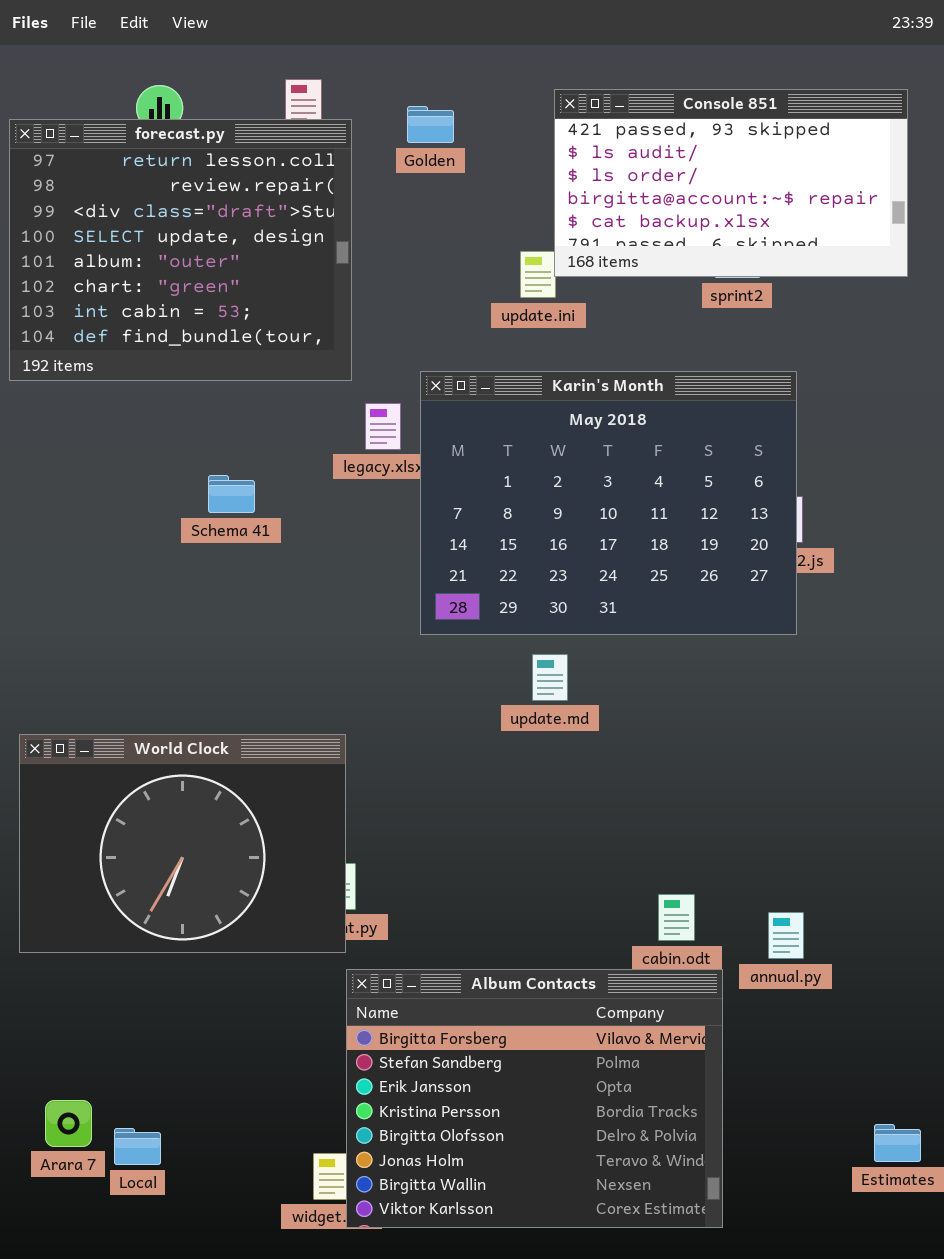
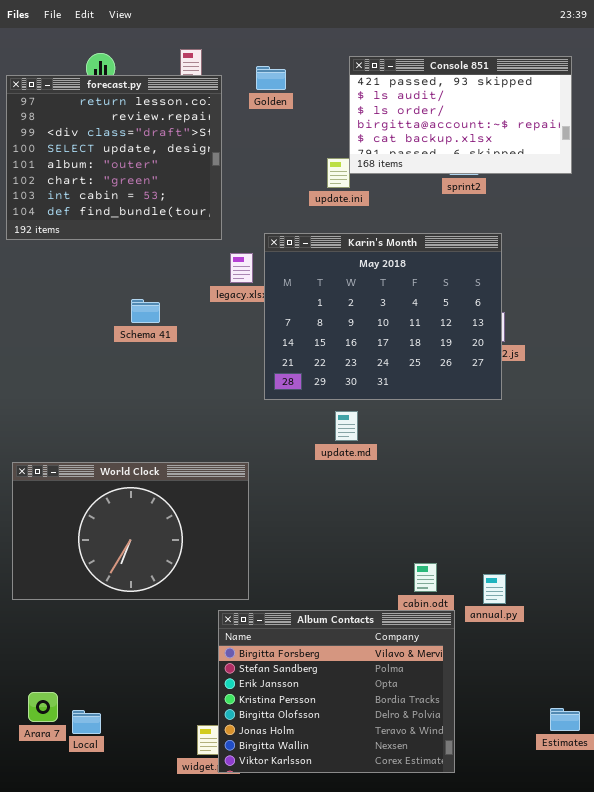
World Clock: [19,734,346,953] -> [12,462,249,600], resized

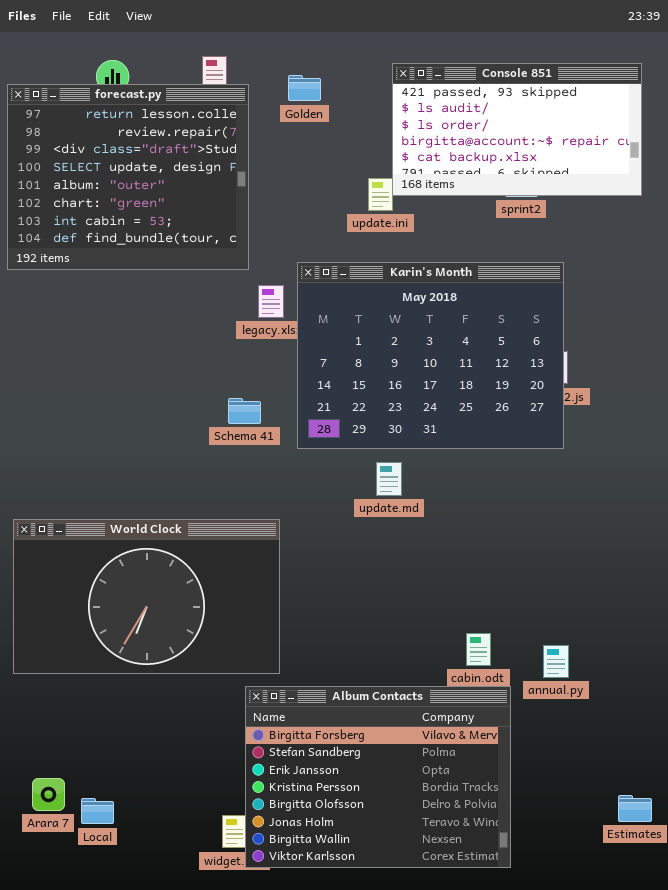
Schema 41: [131,299,160,323] -> [228,398,261,424], moved

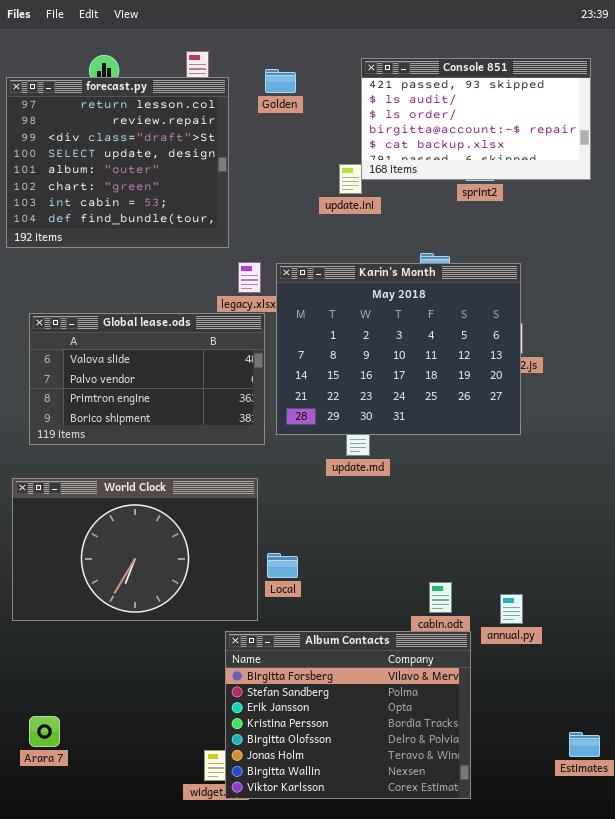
Karin's Month: [297,262,564,449] -> [276,263,521,435], moved
Global lease.ods: none -> [29,313,265,445], opened
Local: [81,798,114,824] -> [267,553,298,578], moved

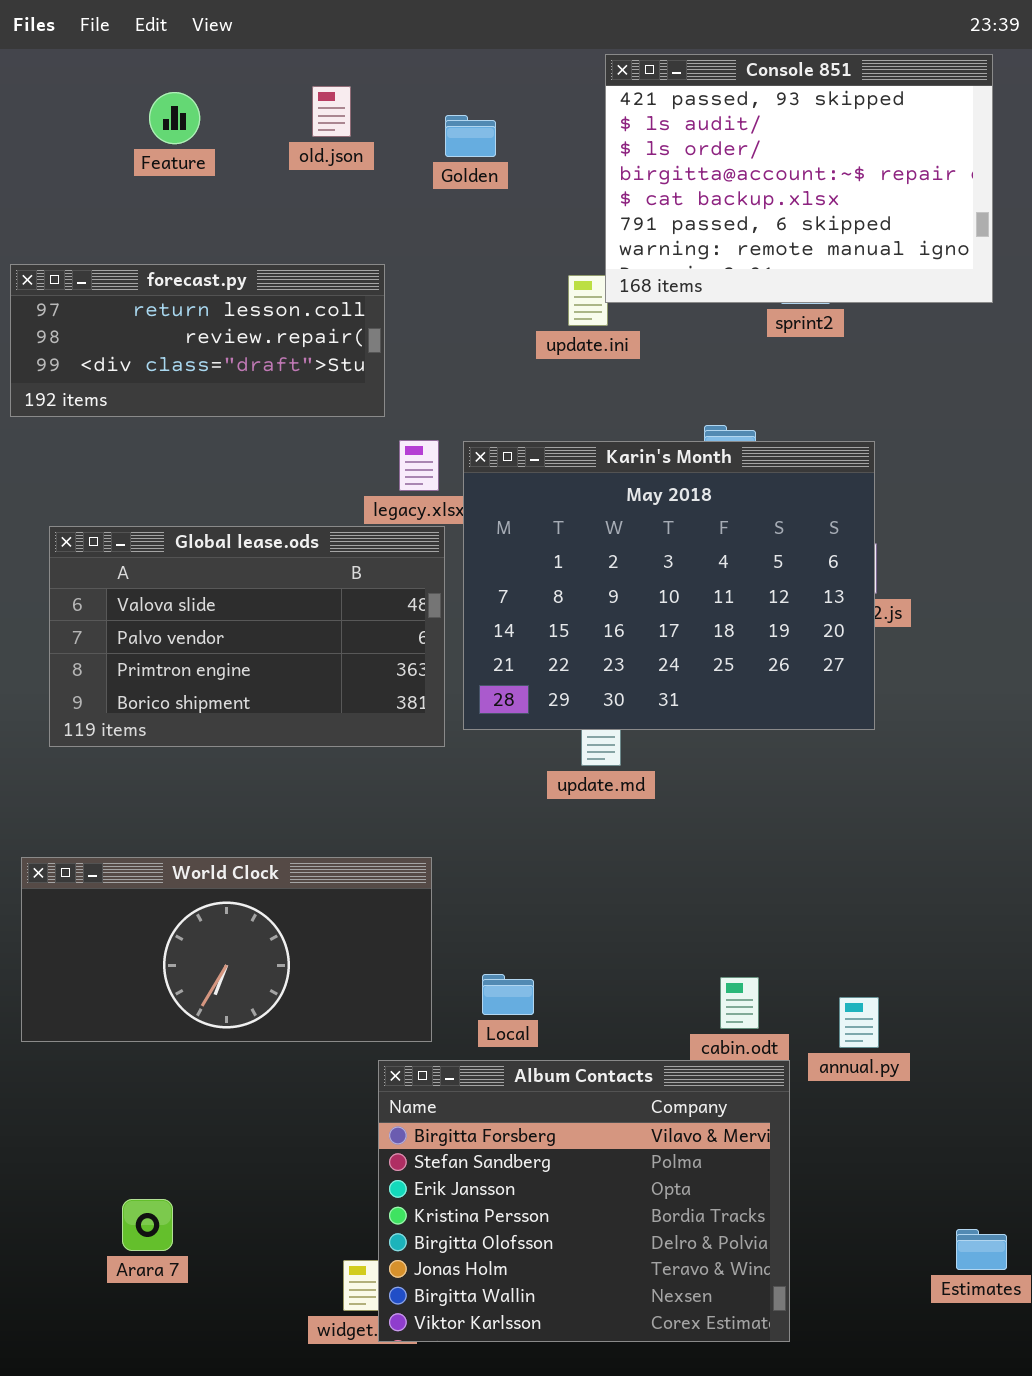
Console 851: [361,58,591,180] -> [605,54,993,303], resized
forecast.py: [6,77,229,248] -> [10,264,385,417], resized
World Clock: [12,478,258,621] -> [21,857,432,1042], resized
Local: [267,553,298,578] -> [482,974,534,1015], moved
Arara 7: [29,716,60,747] -> [122,1199,173,1251], moved

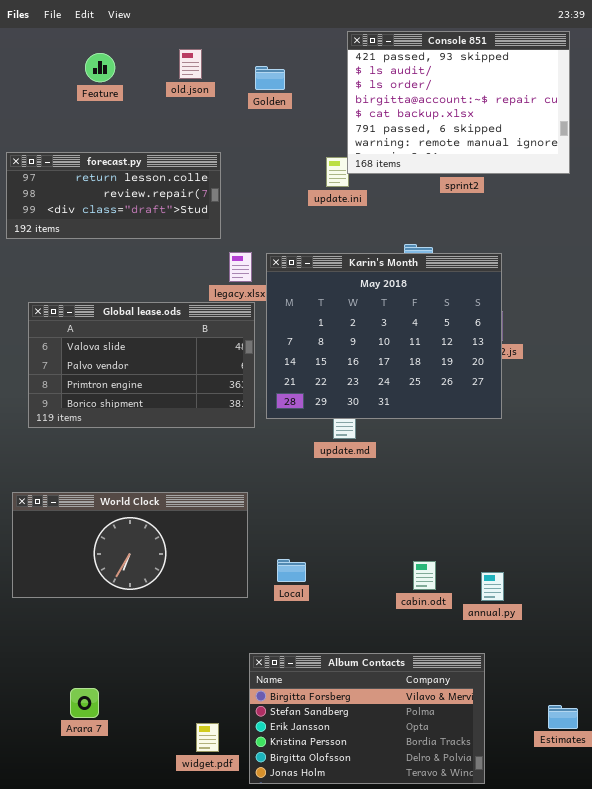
Album Contacts: [378,1060,790,1342] -> [249,653,485,784], moved, resized

